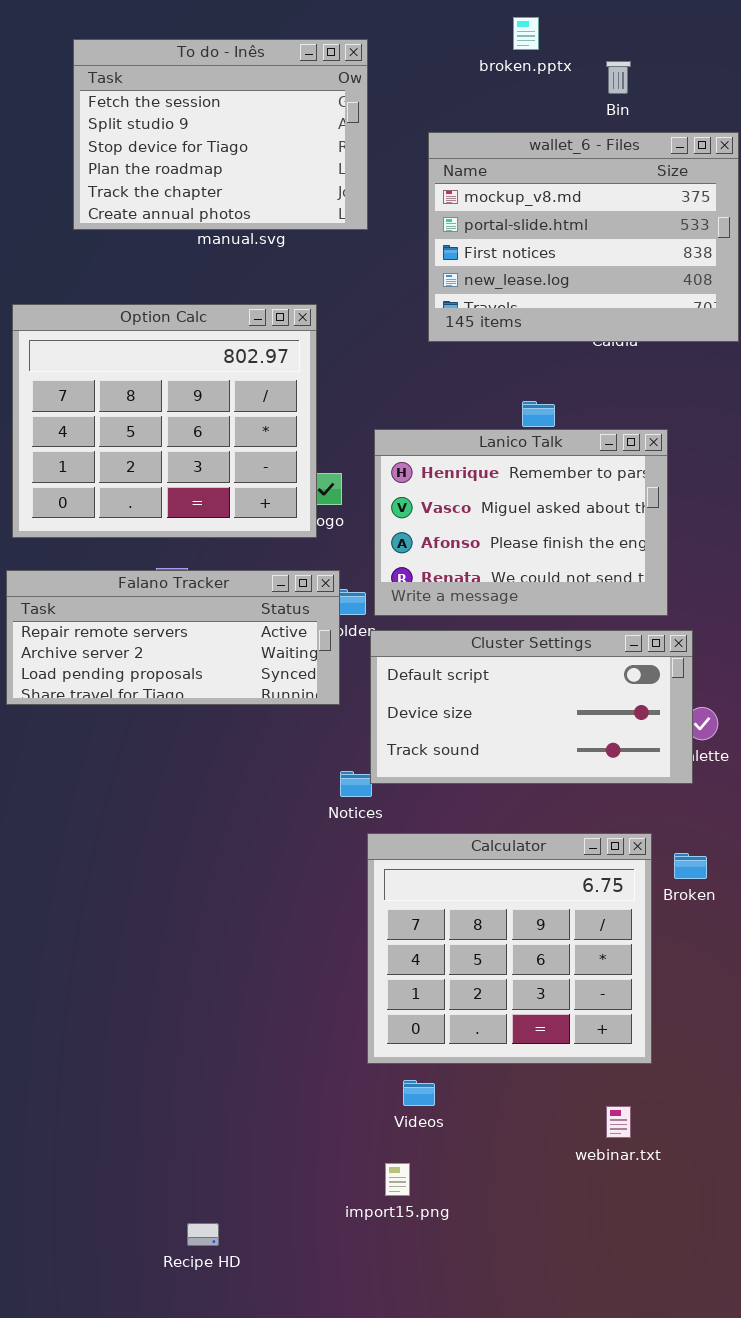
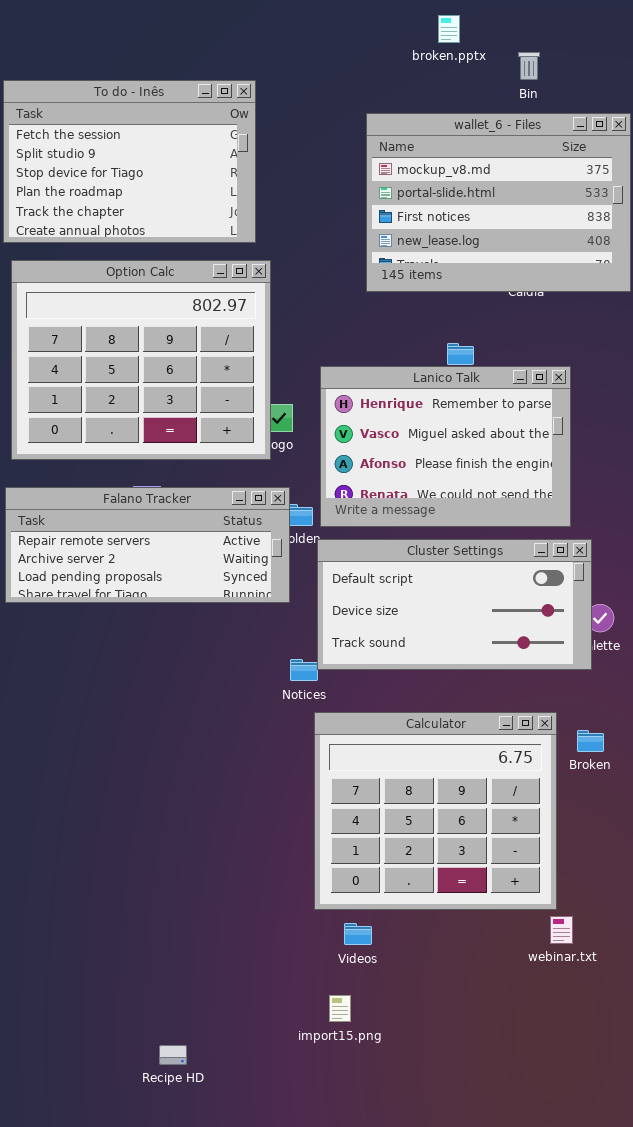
To do - Inês: [73,39,368,230] -> [3,80,256,243], moved
webinar.txt: [606,1106,631,1138] -> [550,916,573,944], moved

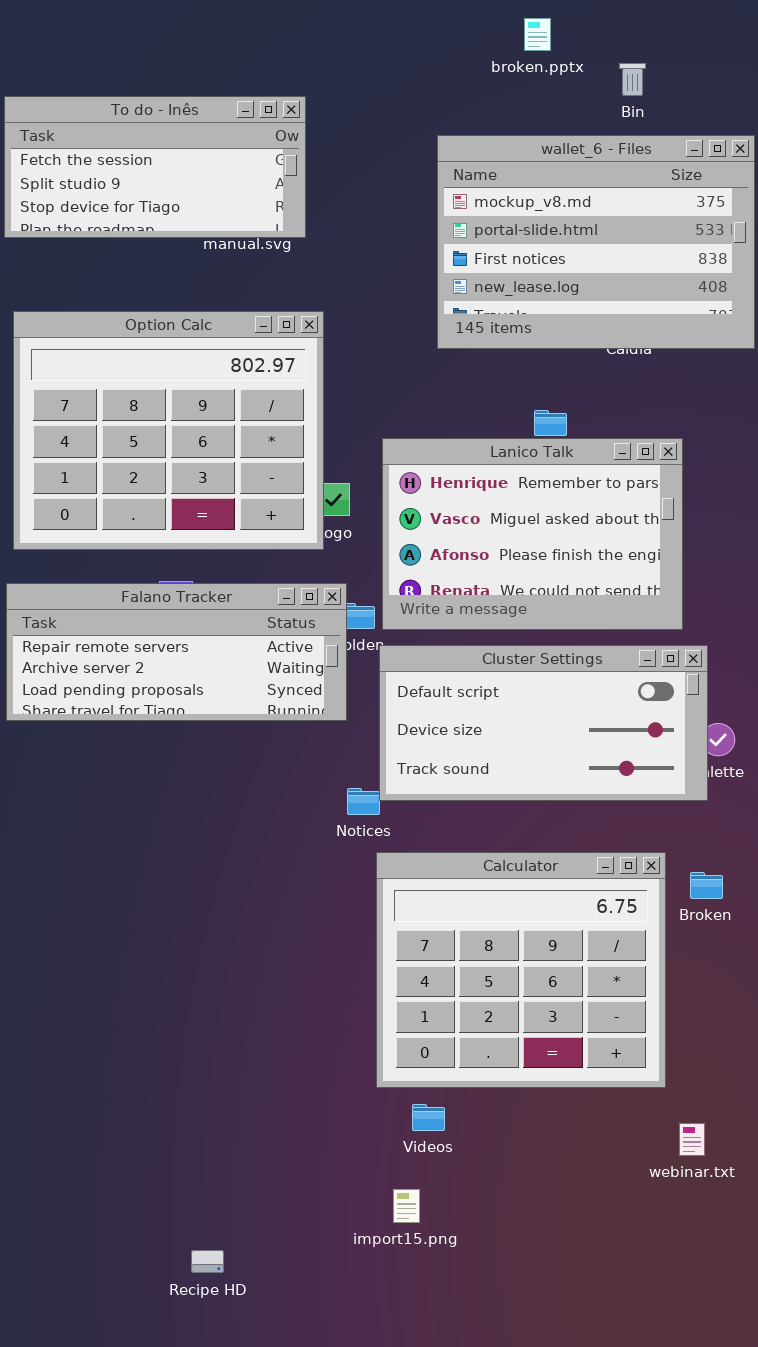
To do - Inês: [3,80,256,243] -> [4,96,306,238], resized
webinar.txt: [550,916,573,944] -> [679,1123,705,1156], moved

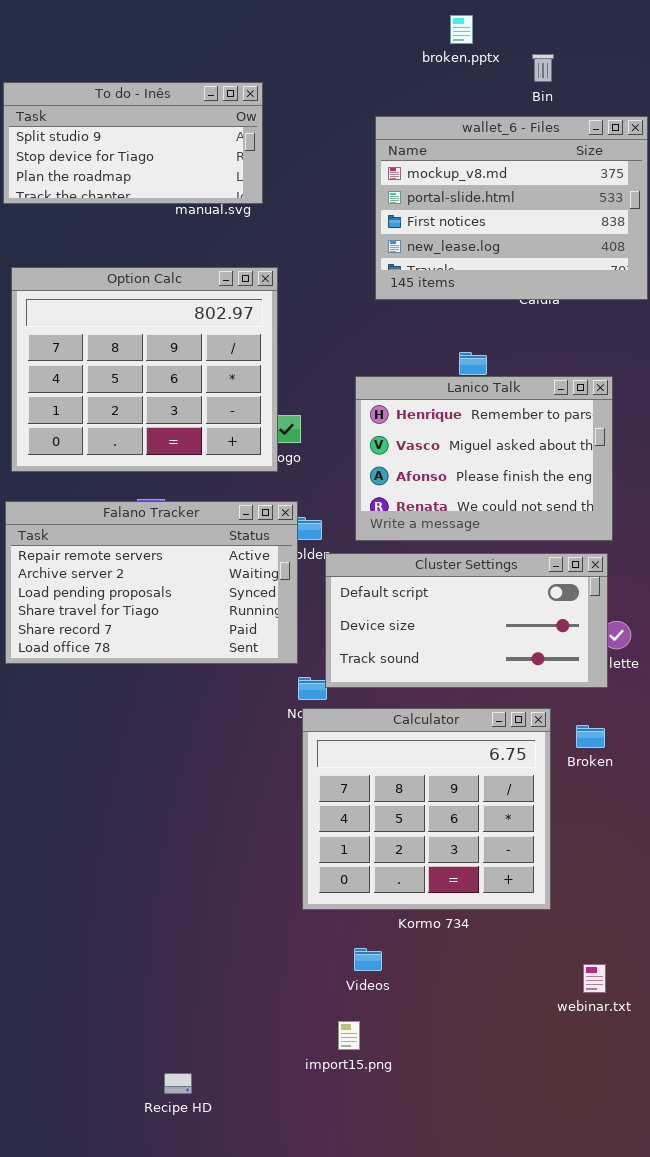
To do - Inês: [4,96,306,238] -> [3,82,263,204], scrolled down 1 row
Lanico Talk: [382,438,683,630] -> [355,376,613,541], moved
Falano Tracker: [6,583,347,721] -> [5,501,298,664], resized
Calculator: [376,852,666,1088] -> [302,708,551,910], moved
Broken: [690,872,723,899] -> [576,725,605,748], moved

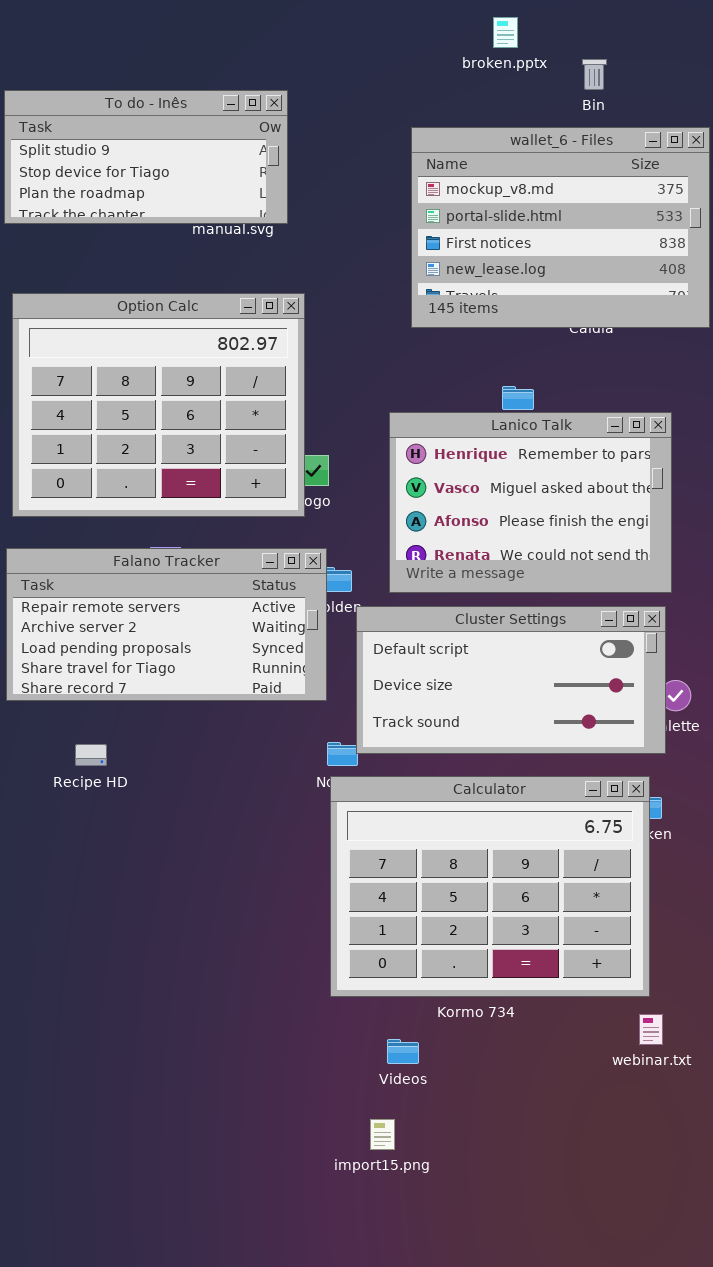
Falano Tracker: [5,501,298,664] -> [6,548,327,701], resized
Calculator: [302,708,551,910] -> [330,776,650,997], resized
webinar.txt: [583,964,606,993] -> [639,1014,663,1045], moved
Recipe HD: [164,1073,192,1094] -> [75,744,107,766], moved

